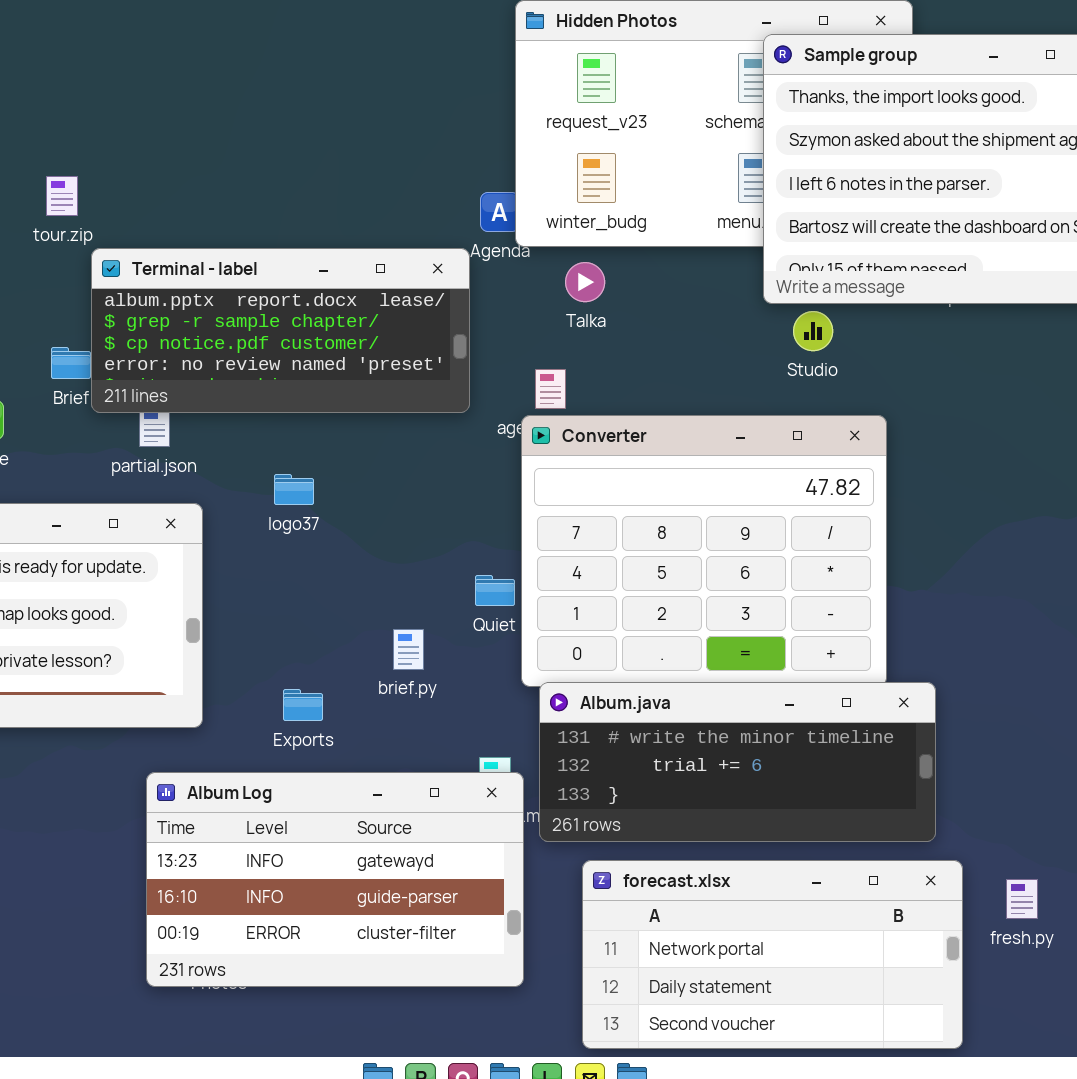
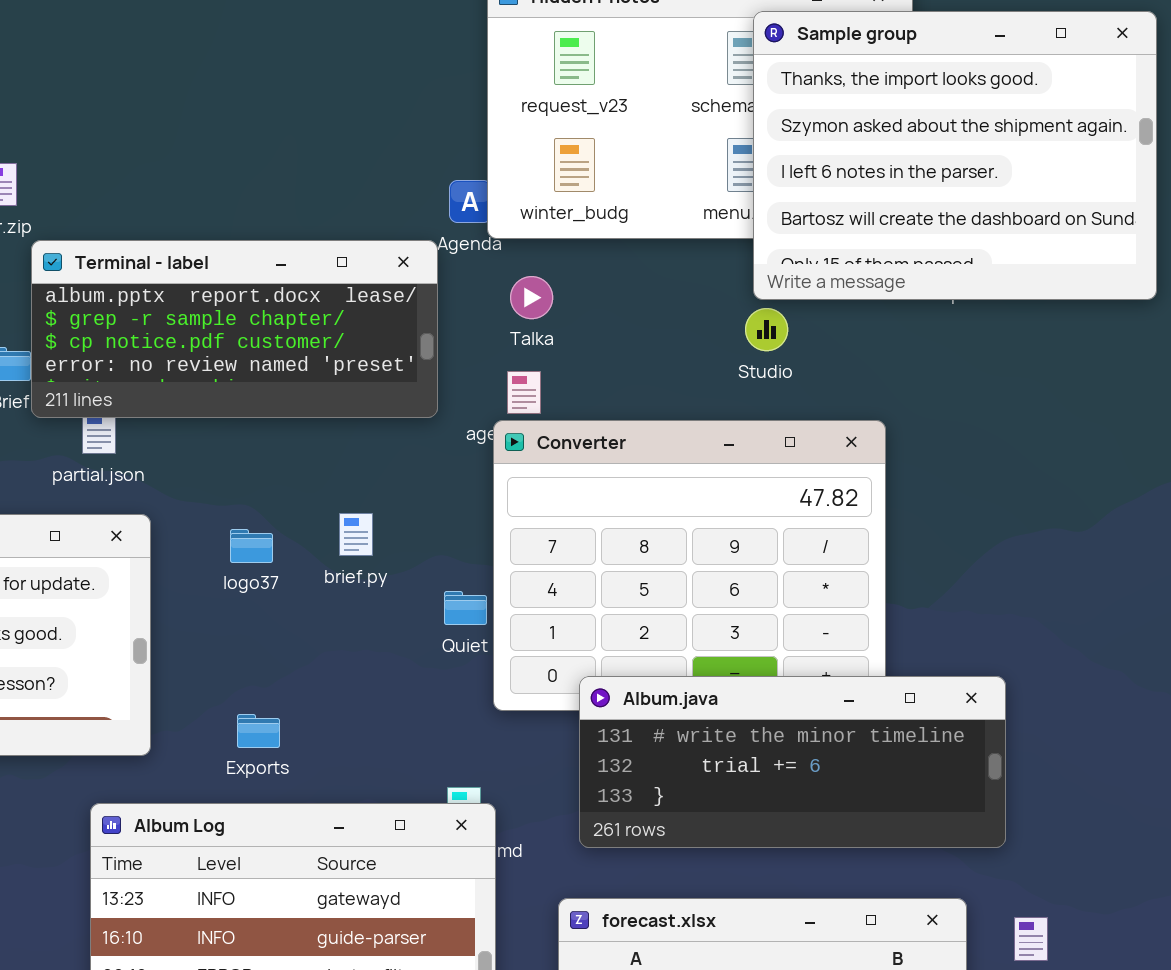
Talka: [565,262,605,302] -> [510,276,553,319], moved
Studio: [793,311,833,351] -> [745,308,788,351], moved
logo37: [274,474,314,505] -> [230,529,273,563], moved
brief.py: [393,629,424,670] -> [339,513,373,556], moved
Album.java: [539,682,936,842] -> [579,676,1006,848], moved

